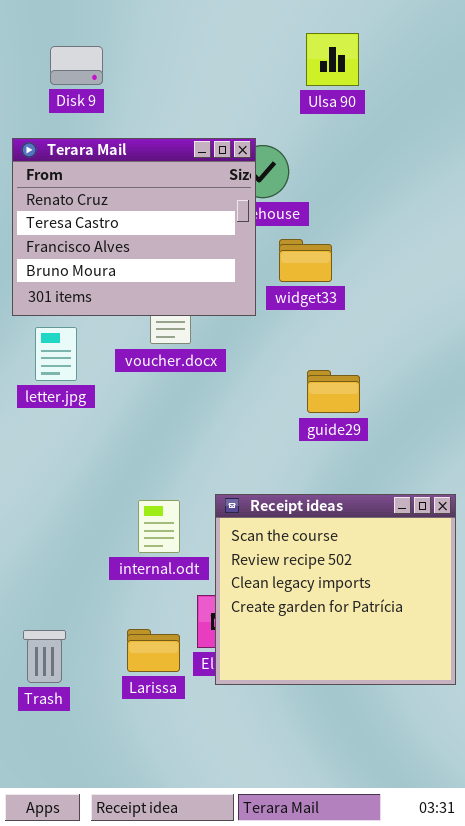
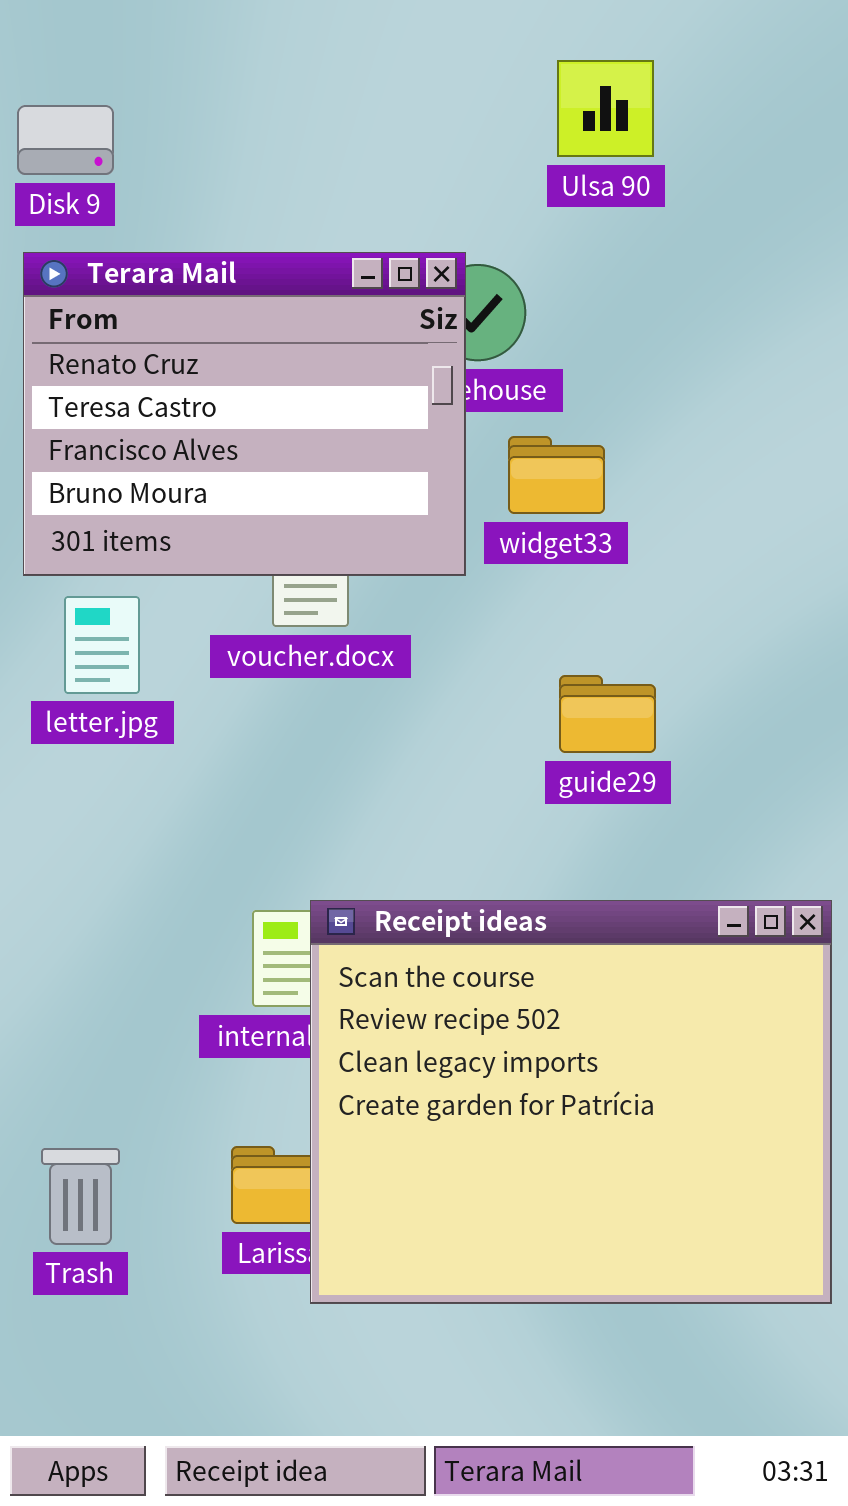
Disk 9: [50,46,103,85] -> [17,105,114,175], moved
Receipt ideas: [215,494,456,685] -> [310,900,832,1304], resized

